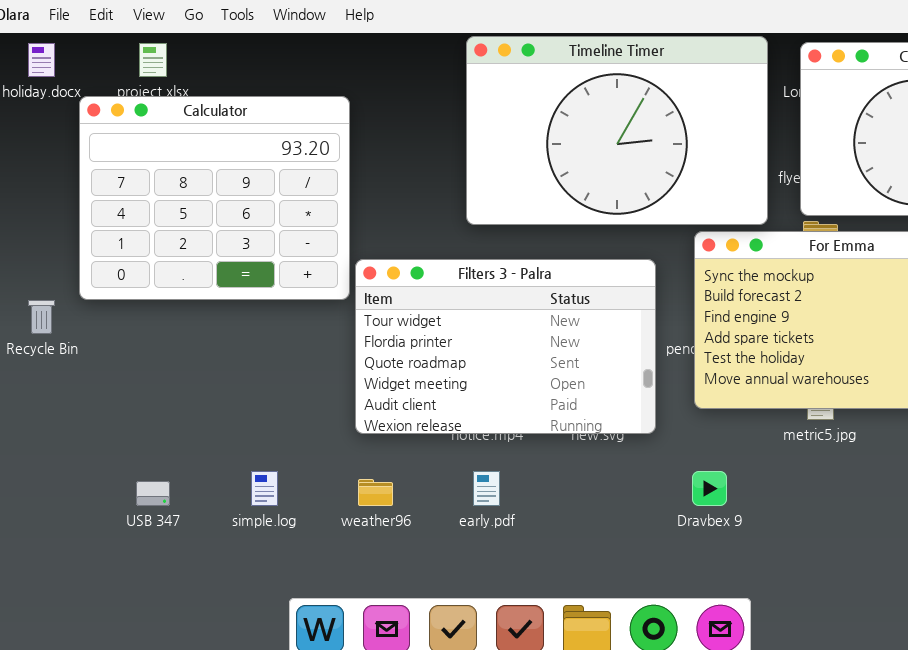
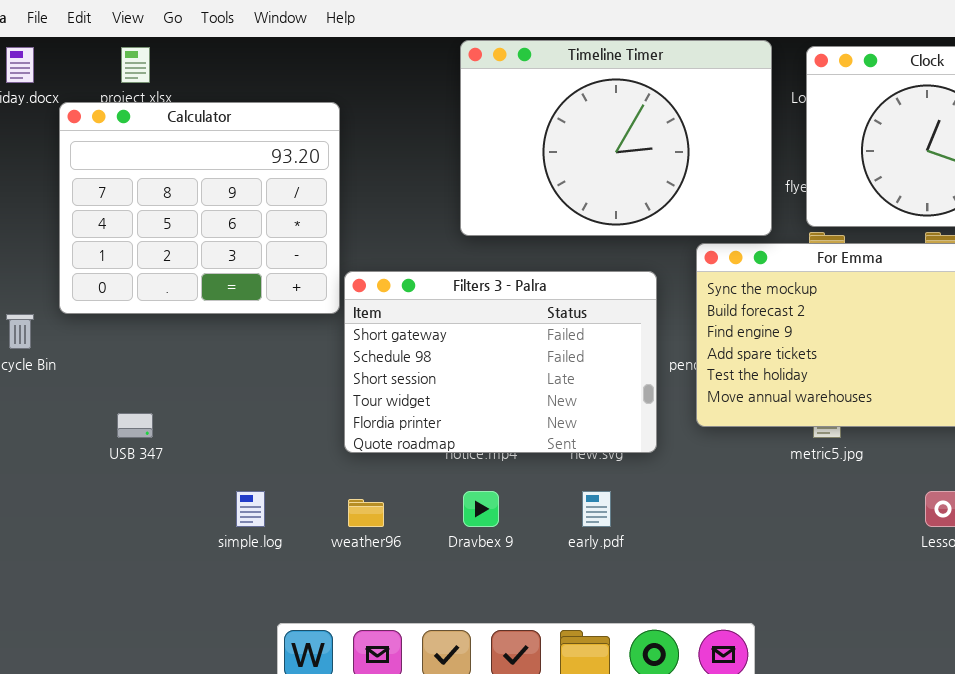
Filters 3 - Palra: [355,259,656,434] -> [344,271,657,453], scrolled up 3 rows
early.pdf: [473,471,500,506] -> [582,491,611,527], moved
Dravbex 9: [692,471,727,506] -> [463,491,499,527], moved
USB 347: [136,481,170,506] -> [117,413,153,438], moved

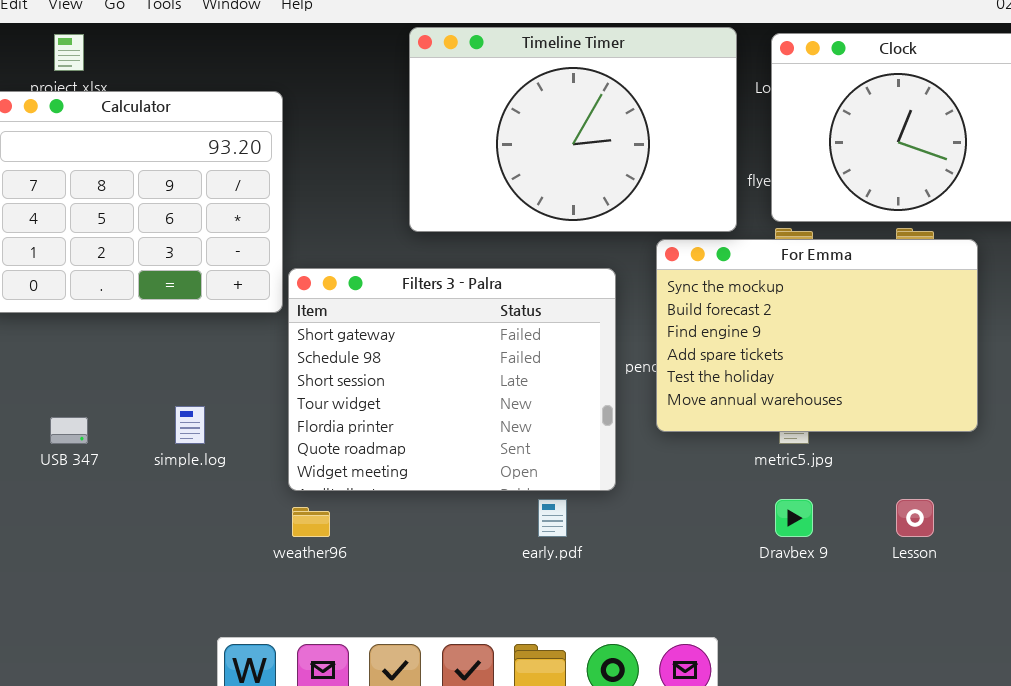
Filters 3 - Palra: [344,271,657,453] -> [288,268,616,491], resized
simple.log: [236,491,265,527] -> [175,406,205,444], moved
Dravbex 9: [463,491,499,527] -> [775,499,813,537], moved

